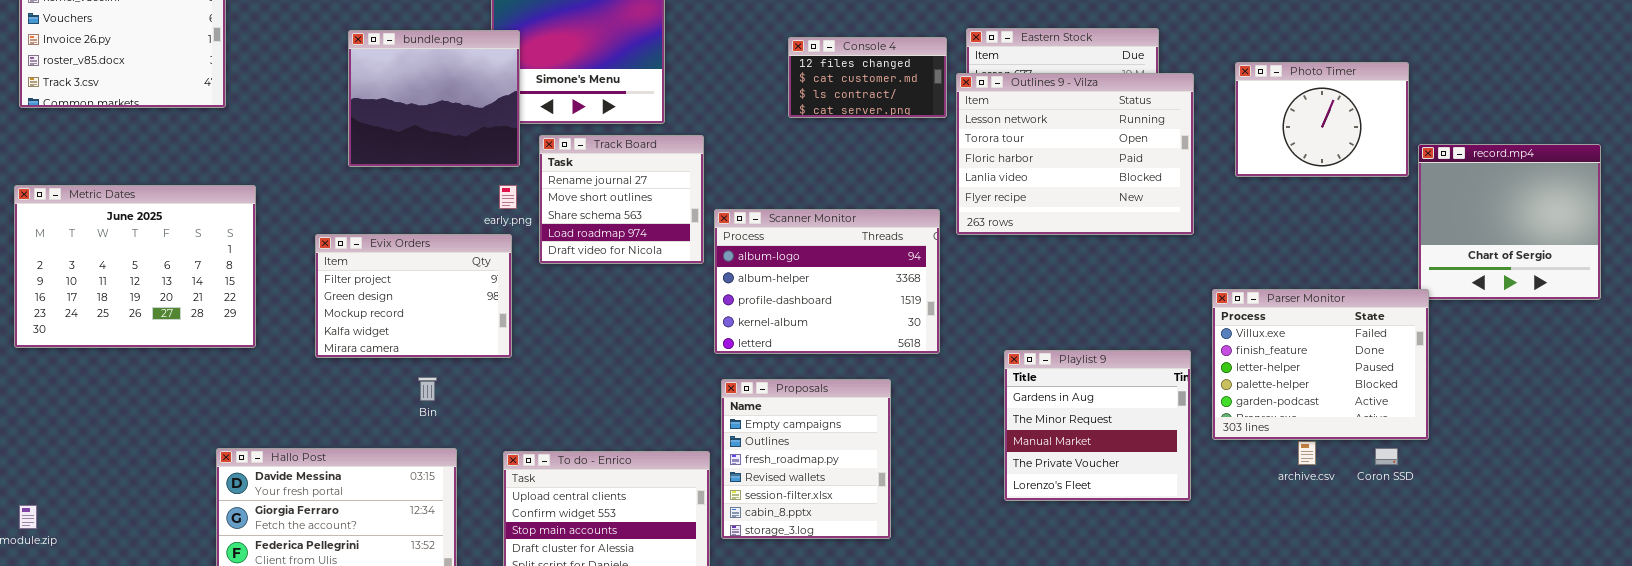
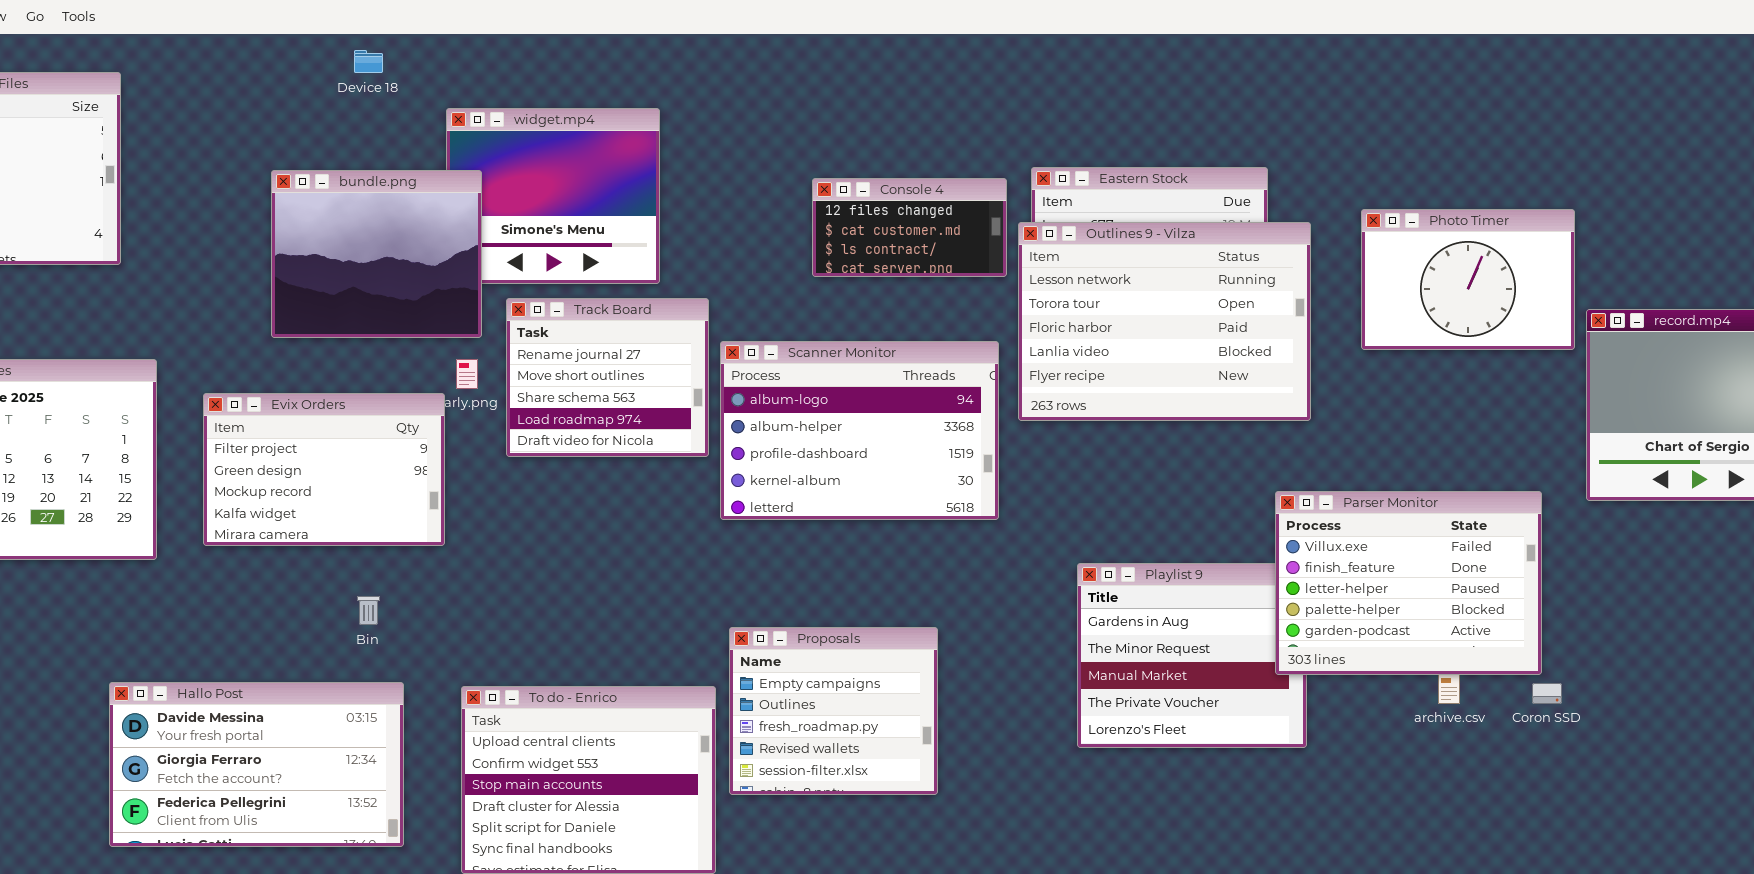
Scanner Monitor: [714,209,940,354] -> [720,341,999,520], moved
Evix Orders: [315,234,512,358] -> [203,393,445,546], moved
Parser Monitor: [1212,289,1429,440] -> [1275,491,1542,675], moved
Proposals: [721,379,891,539] -> [729,627,938,795], resized

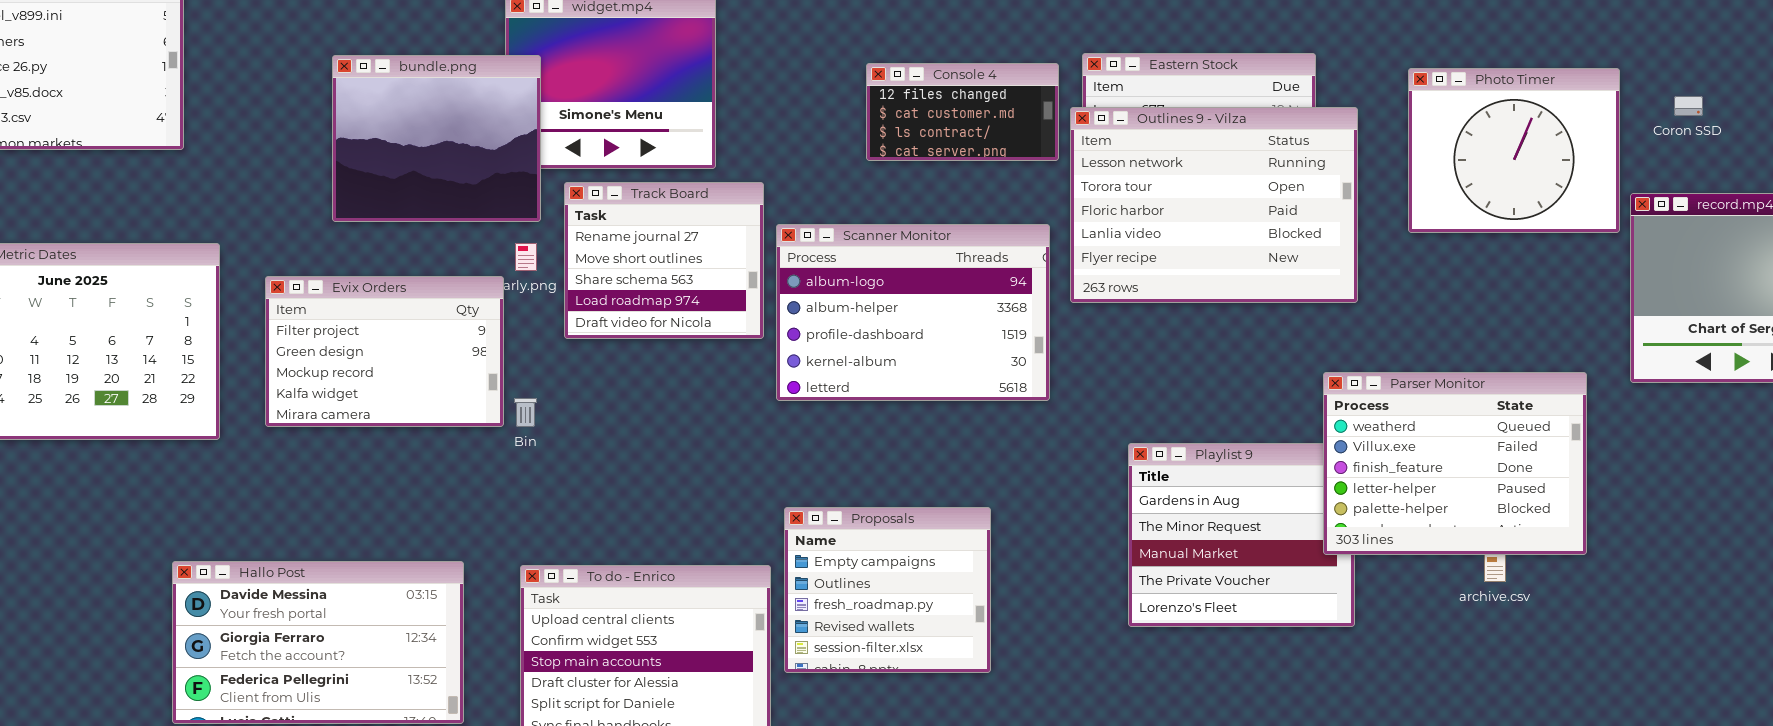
Photo Timer: [1361,209,1575,350] -> [1408,68,1620,233], resized
Parser Monitor: [1275,491,1542,675] -> [1323,372,1587,555], scrolled up 1 row
Bin: [357,596,380,625] -> [514,398,537,427], moved
Coron SSD: [1532,683,1562,704] -> [1674,96,1703,116], moved

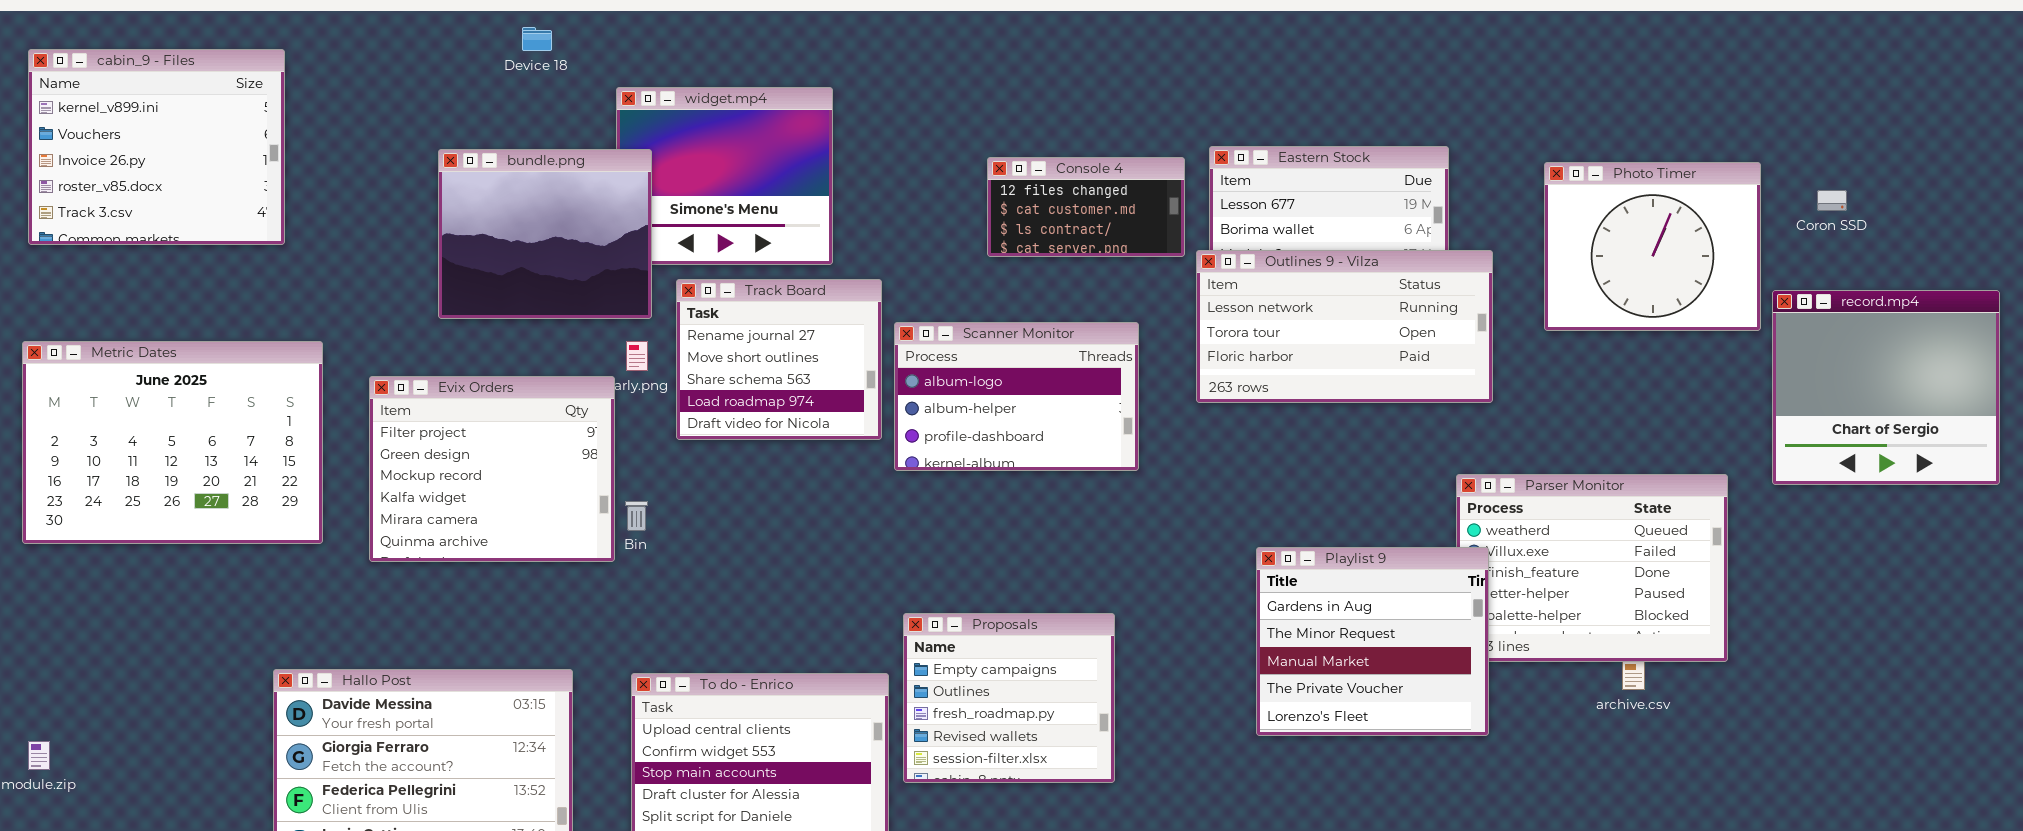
Outlines 9 - Vilza: [1070,107,1358,303] -> [1196,250,1493,403], resized
Scanner Monitor: [776,224,1050,401] -> [894,322,1139,471], resized
Evix Orders: [265,276,504,427] -> [369,376,615,562], resized
Playlist 9: [1128,443,1355,627] -> [1256,547,1489,736], raised

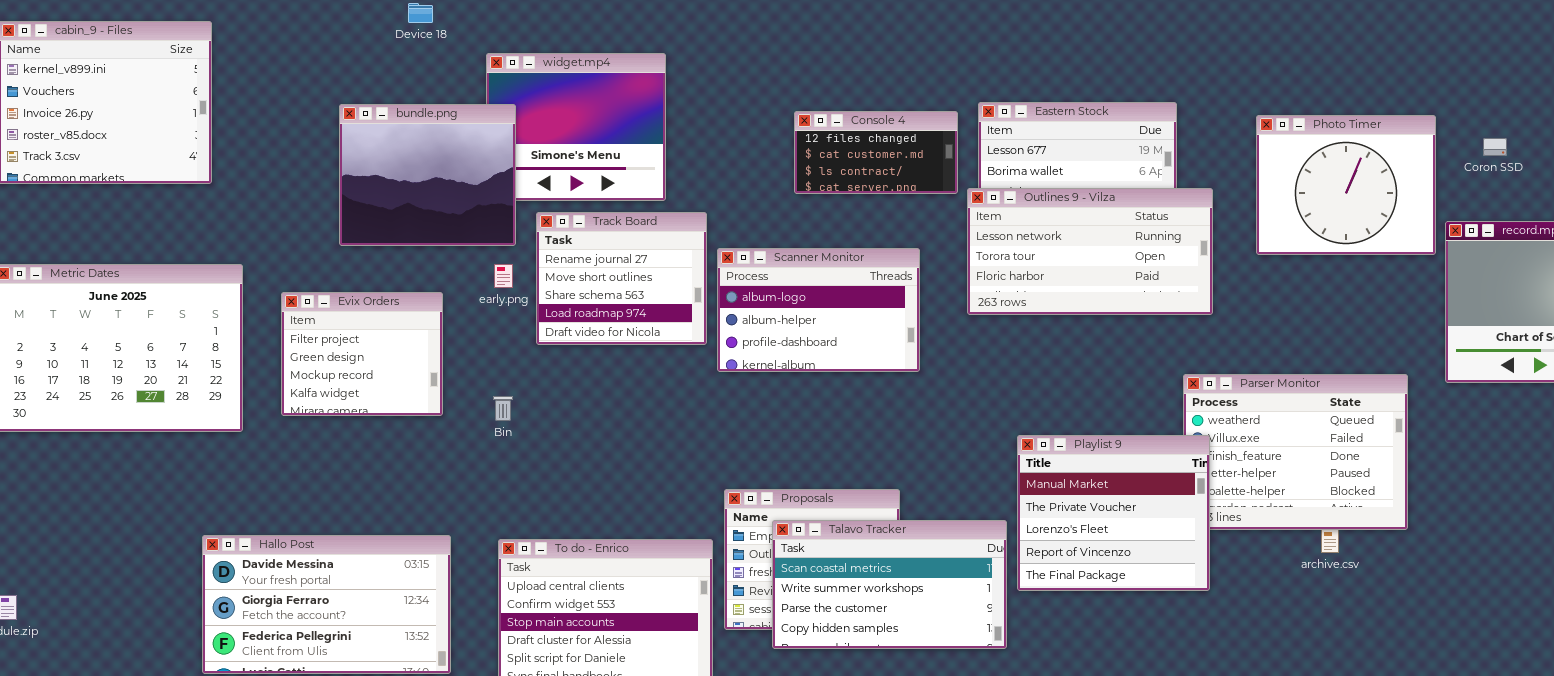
Evix Orders: [369,376,615,562] -> [281,292,443,416], resized
Playlist 9: [1256,547,1489,736] -> [1017,435,1210,591], scrolled down 2 rows
Talavo Tracker: none -> [772,520,1007,649], opened

